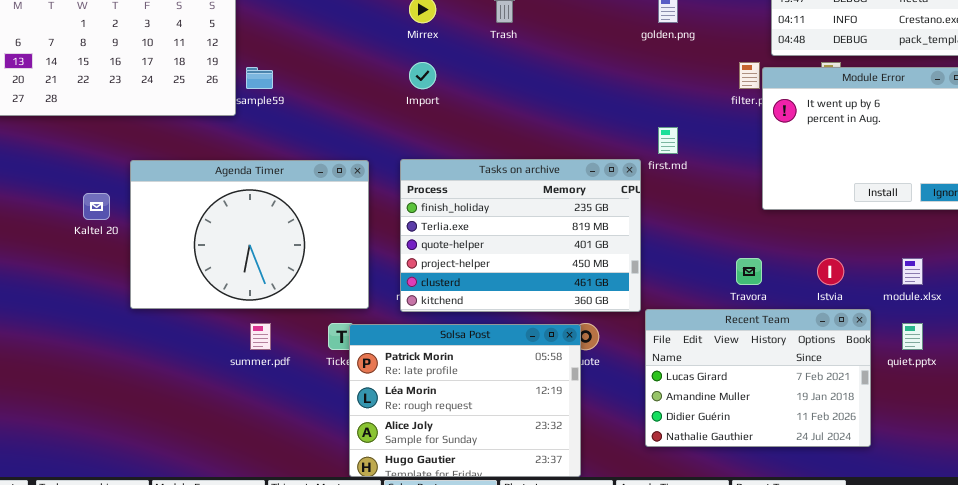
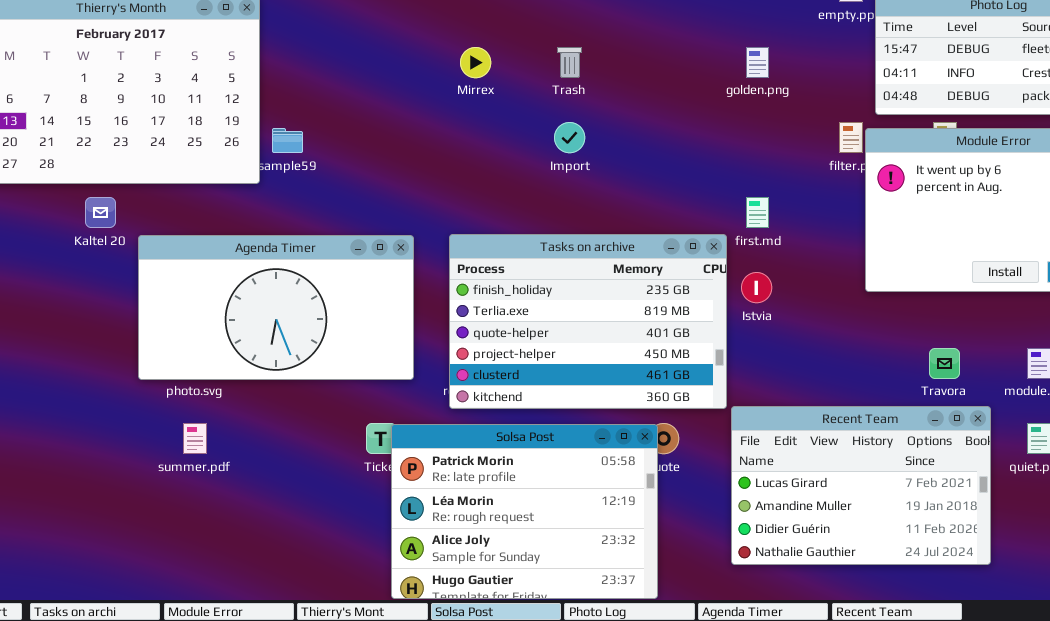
Import: [409,62,436,89] -> [554,122,585,153], moved
Agenda Timer: [130,160,369,309] -> [138,235,414,380], resized
Kaltel 20: [83,193,110,220] -> [85,197,116,228], moved
Travora: [736,258,762,285] -> [929,348,960,379], moved
Istvia: [817,258,844,285] -> [741,272,772,303], moved
summer.pdf: [250,323,271,350] -> [183,423,207,454], moved

